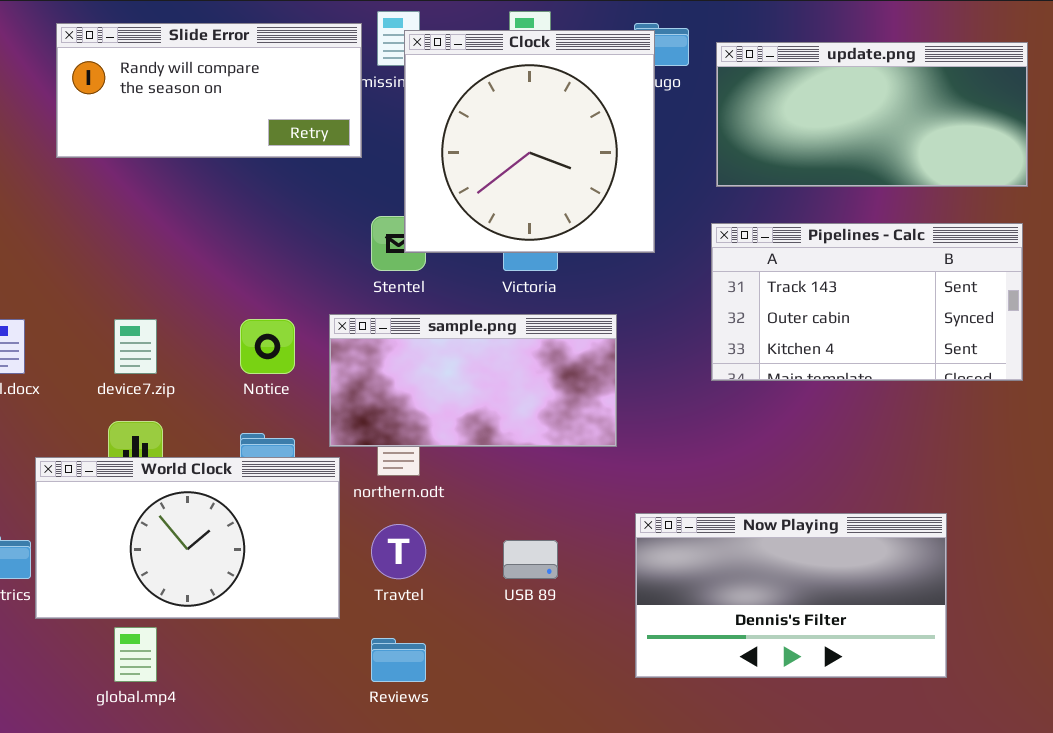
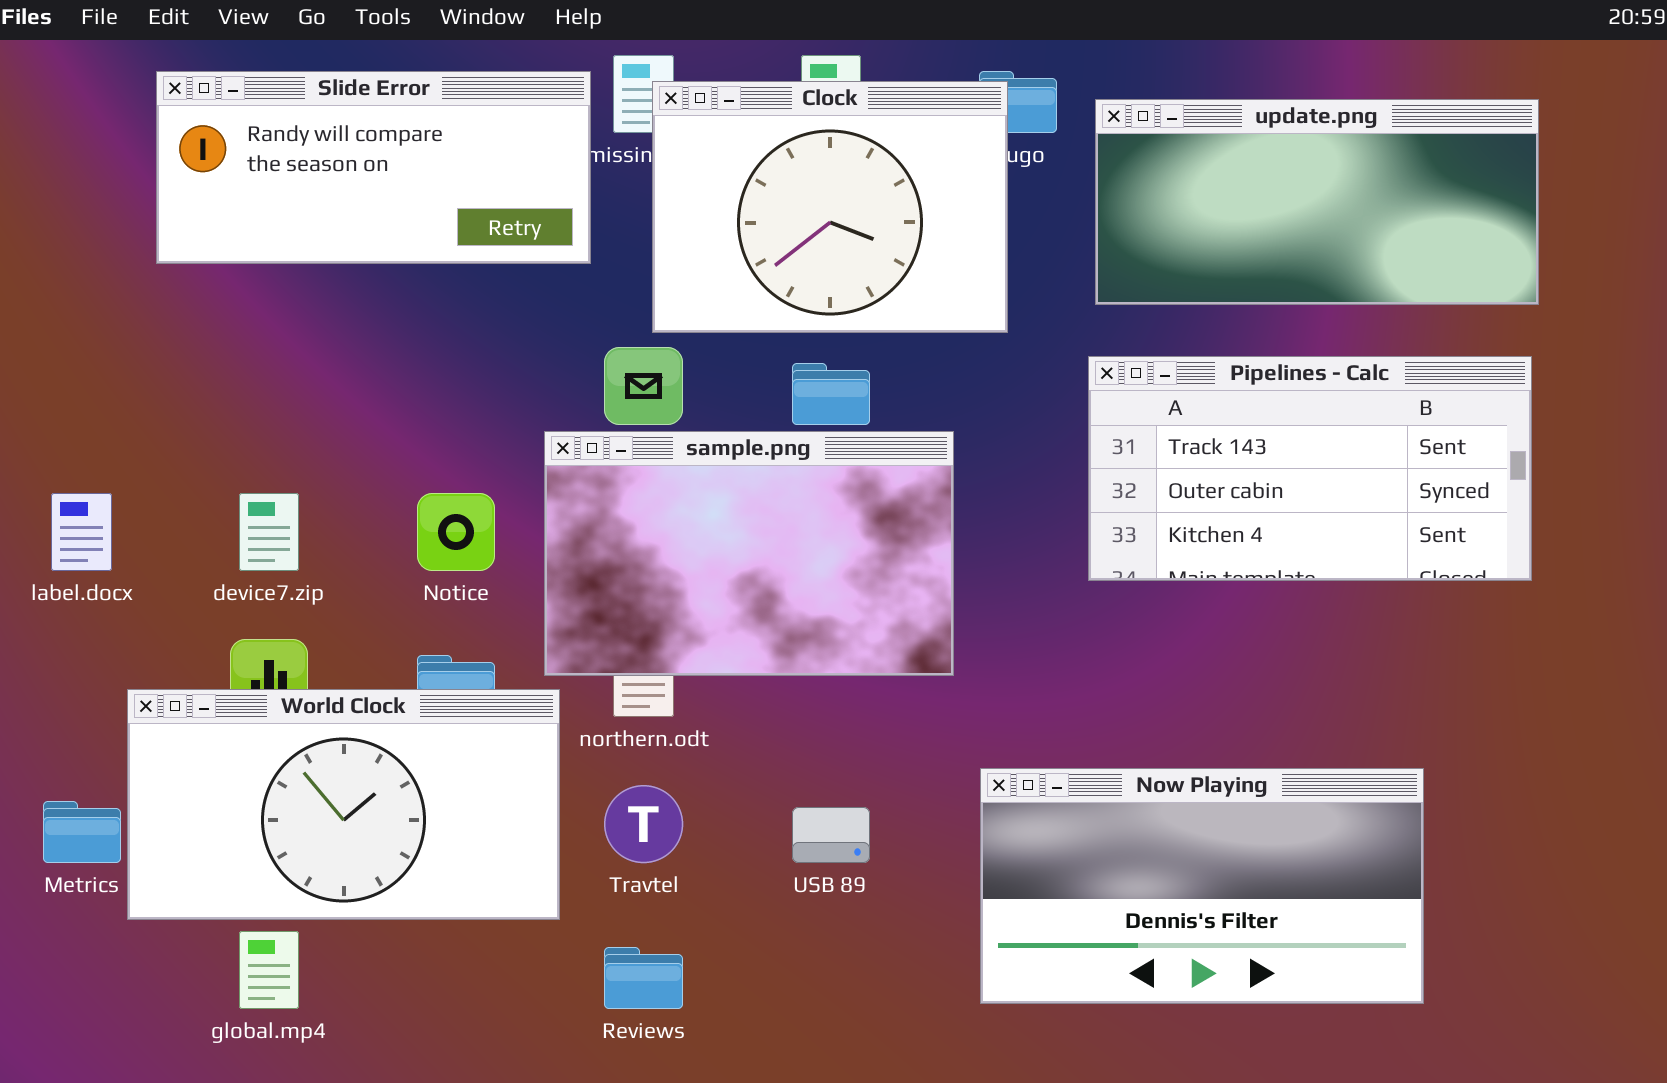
Clock: [404,30,655,253] -> [652,81,1008,333], resized
sample.png: [329,314,617,447] -> [544,431,954,676], resized

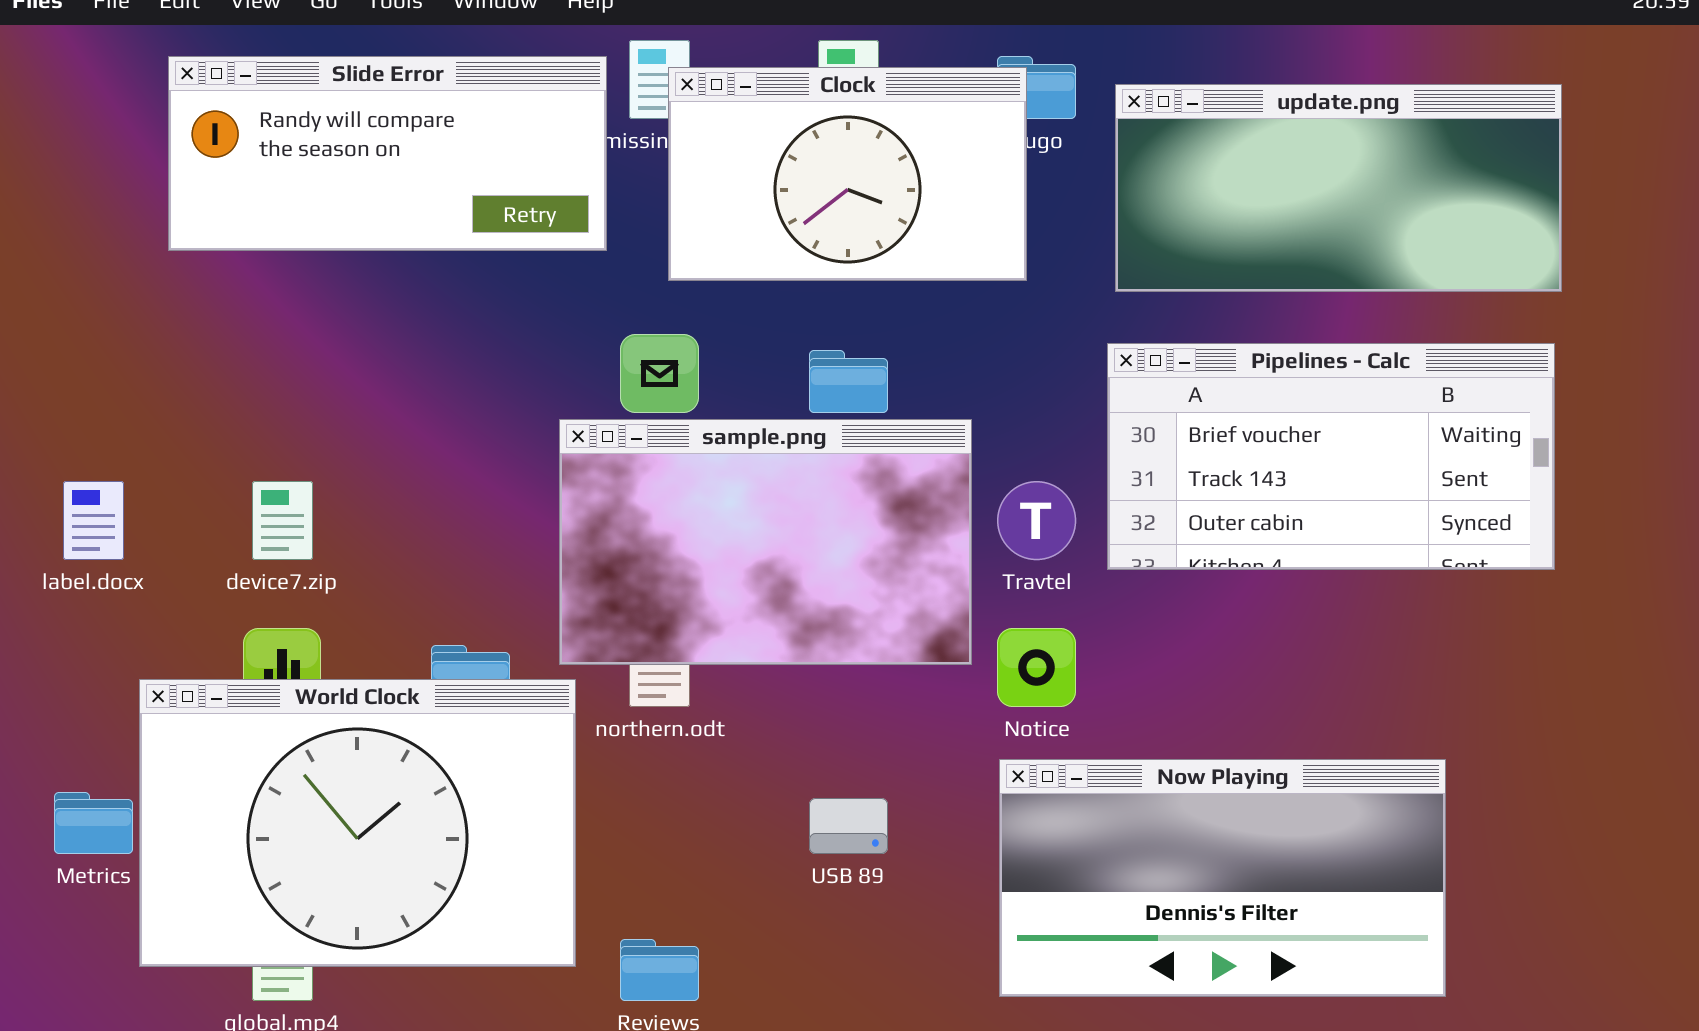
Clock: [652,81,1008,333] -> [668,67,1027,281], resized
Pipelines - Calc: [1088,356,1532,581] -> [1107,343,1555,570], scrolled up 1 row
Notice: [417,493,495,571] -> [997,628,1076,707], moved
World Clock: [127,689,560,920] -> [139,679,576,967], resized
Travtel: [604,785,683,863] -> [997,481,1076,560], moved

